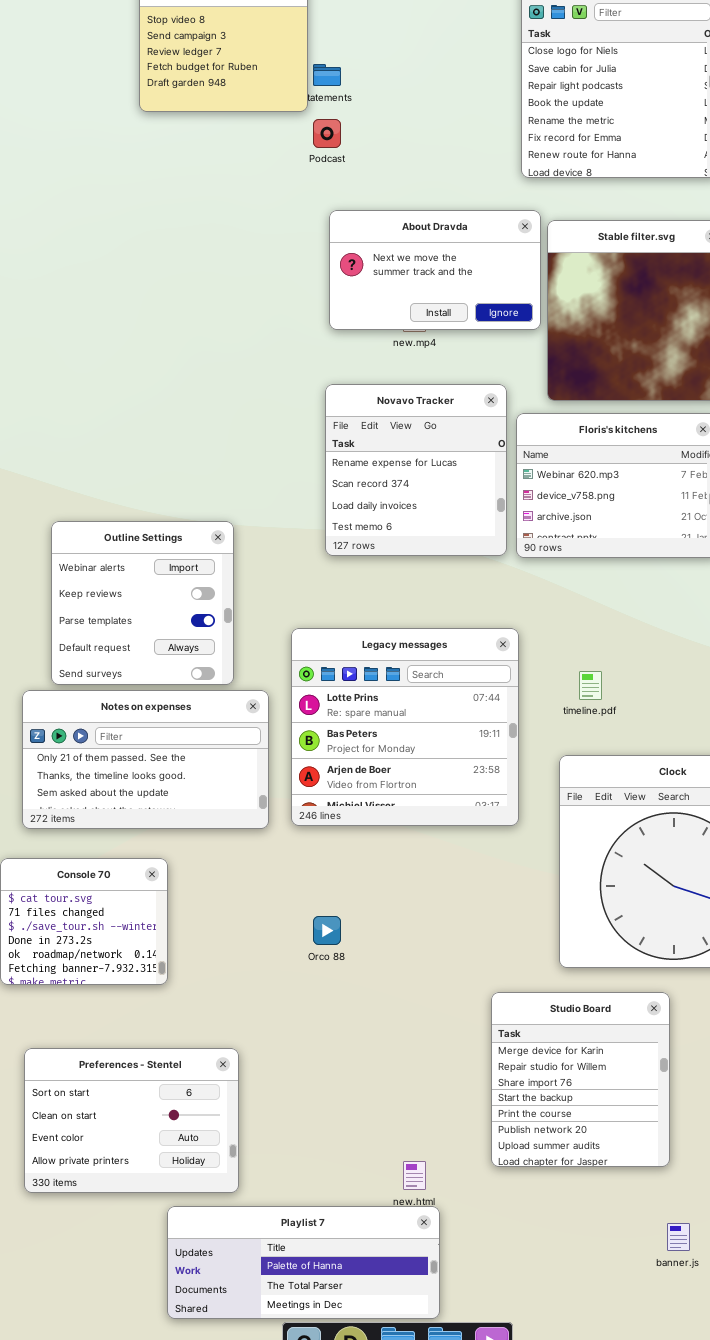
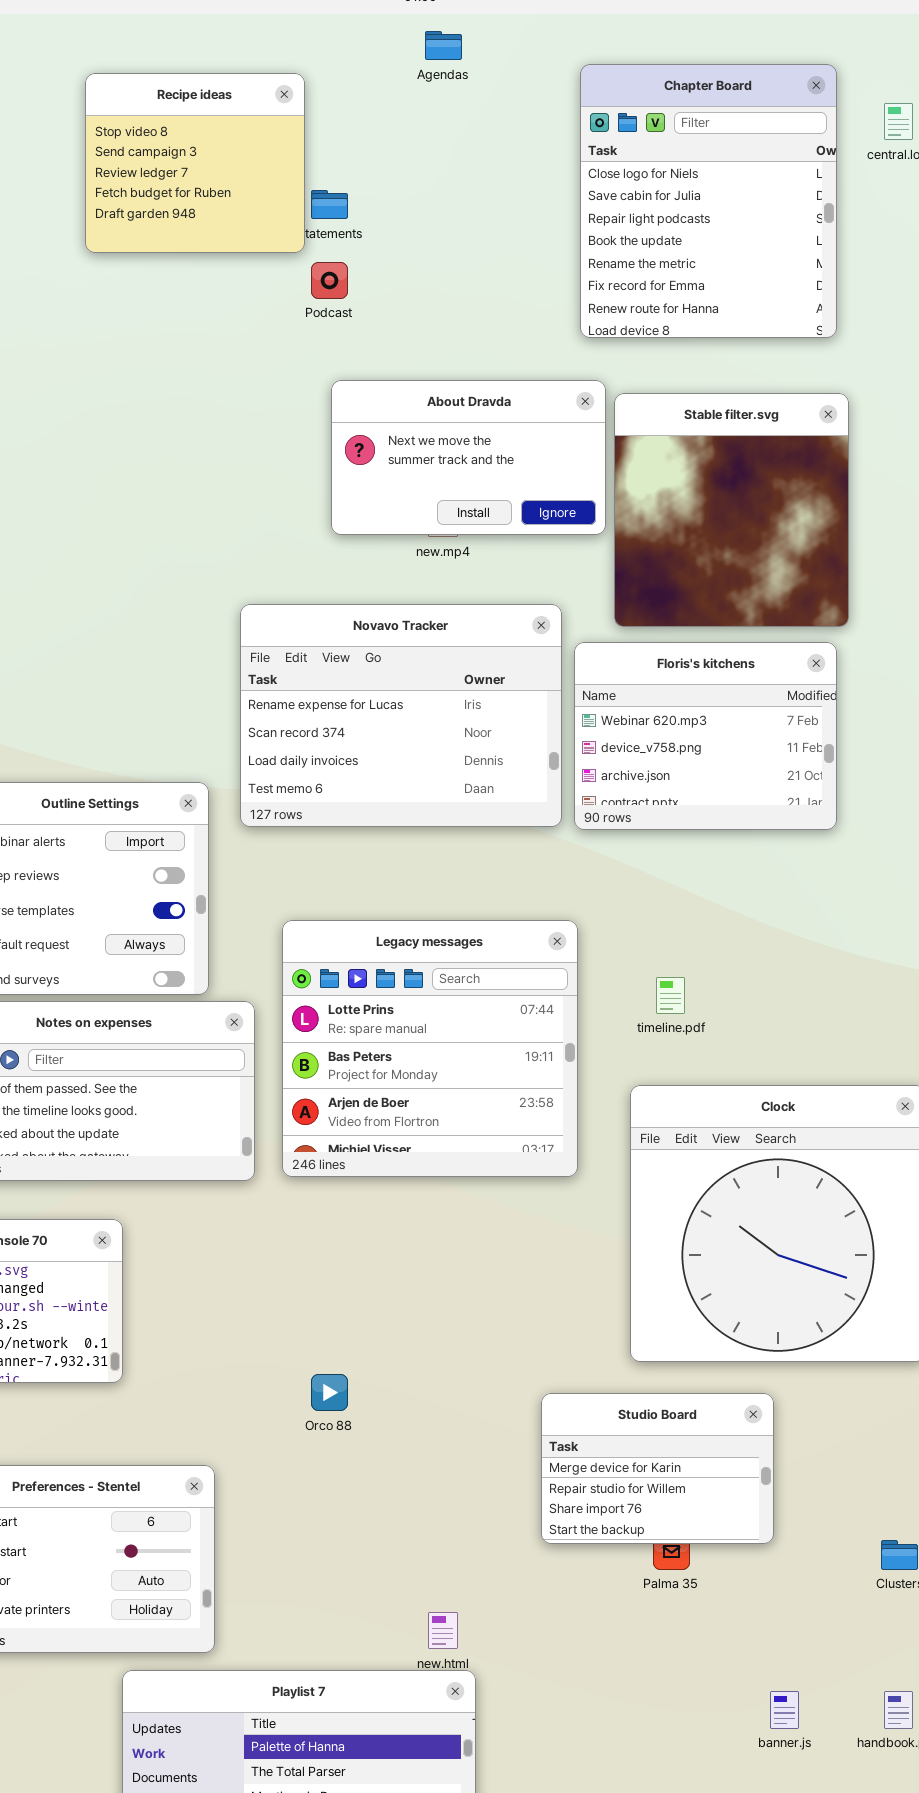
Novavo Tracker: [325,384,507,556] -> [240,604,562,827], resized
Orco 88: [313,916,341,945] -> [311,1374,348,1411], moved
Studio Board: [491,992,670,1167] -> [541,1393,774,1544], resized

